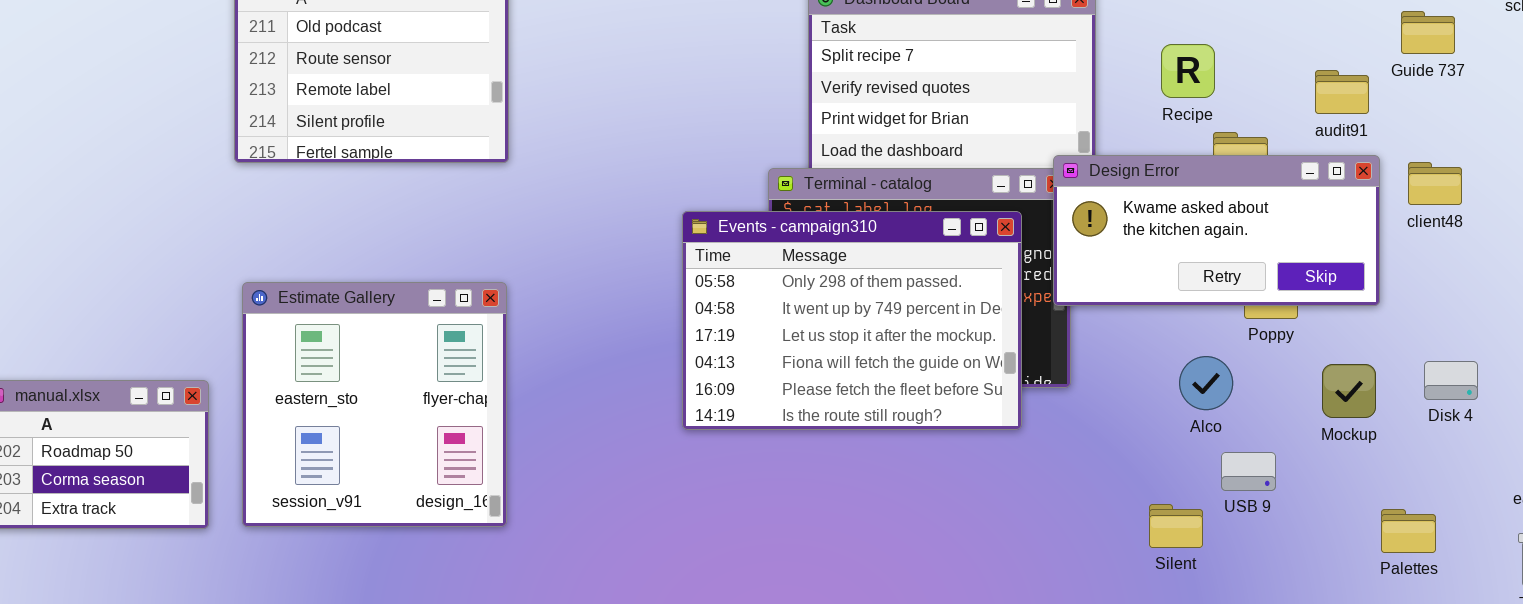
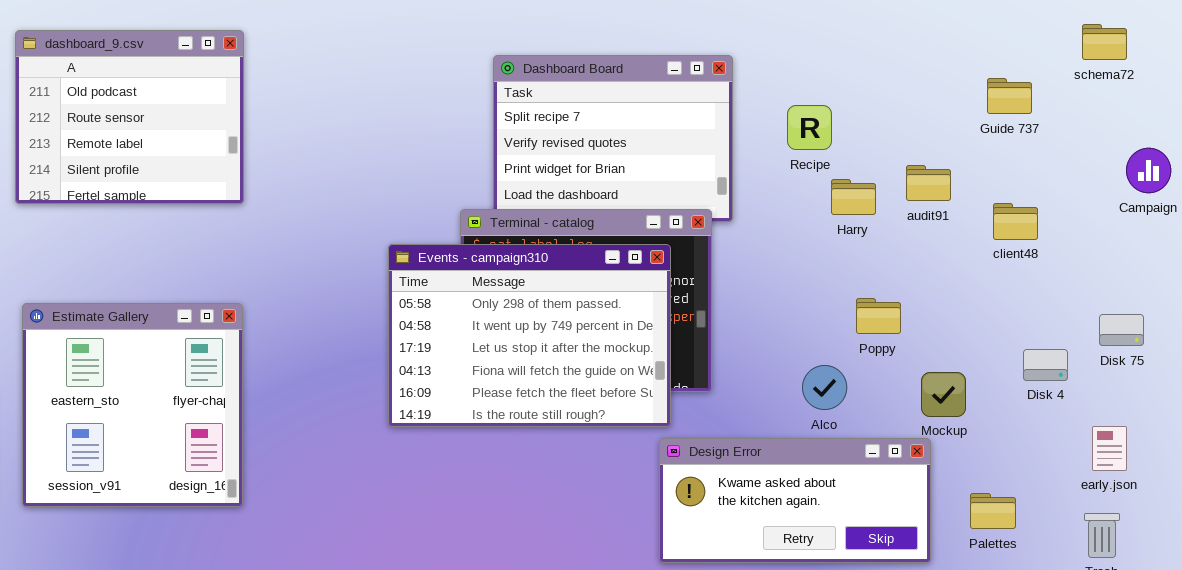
audit91: [1315,70,1369,114] -> [906,165,951,201], moved
Design Error: [1053,155,1380,306] -> [659,438,931,563], moved
Disk 4: [1424,361,1478,400] -> [1023,349,1068,381], moved

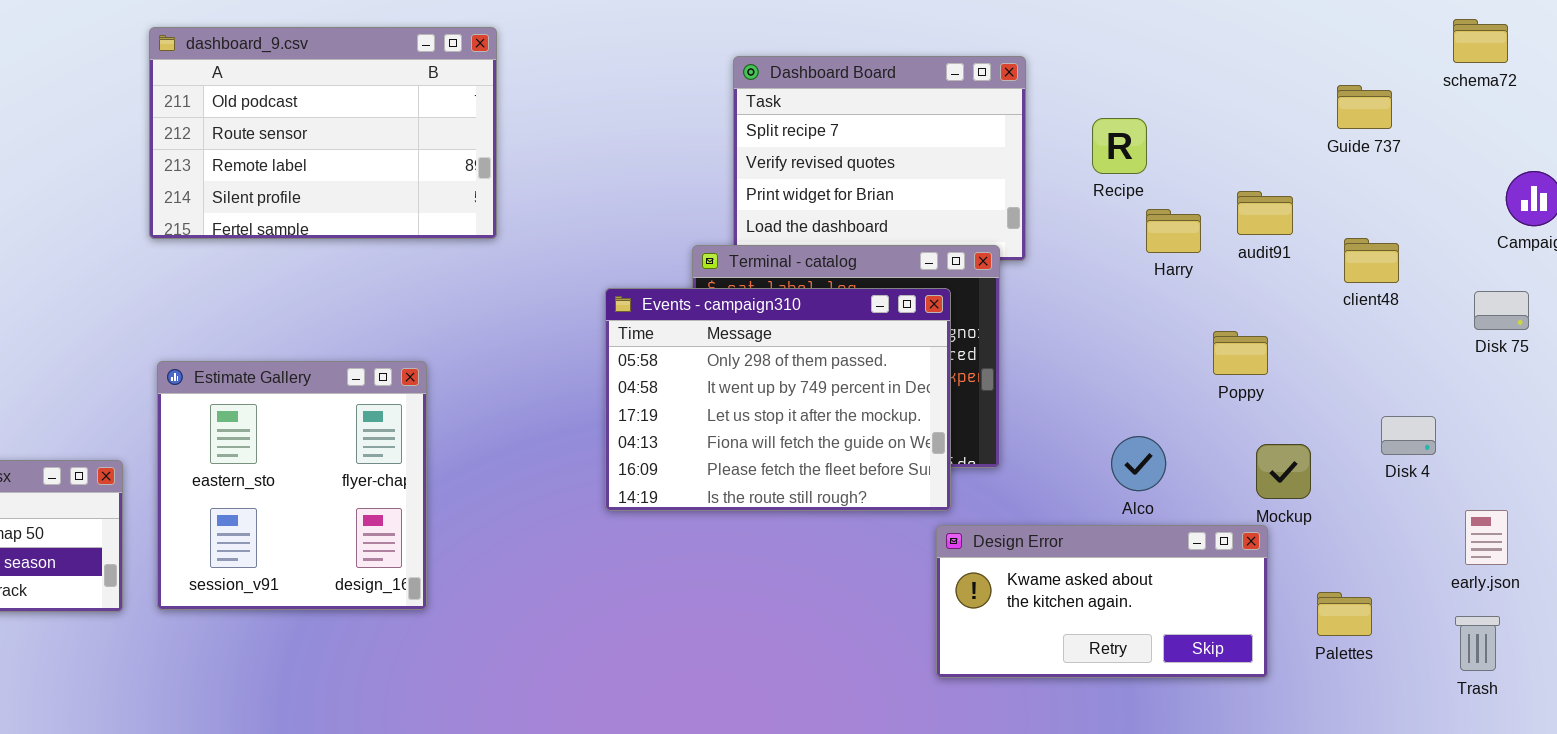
dashboard_9.csv: [15,30,244,204] -> [149,27,497,239], resized
Poppy: [856,298,901,334] -> [1213,331,1268,375], moved
Disk 75: [1099,314,1144,346] -> [1474,291,1529,330], moved

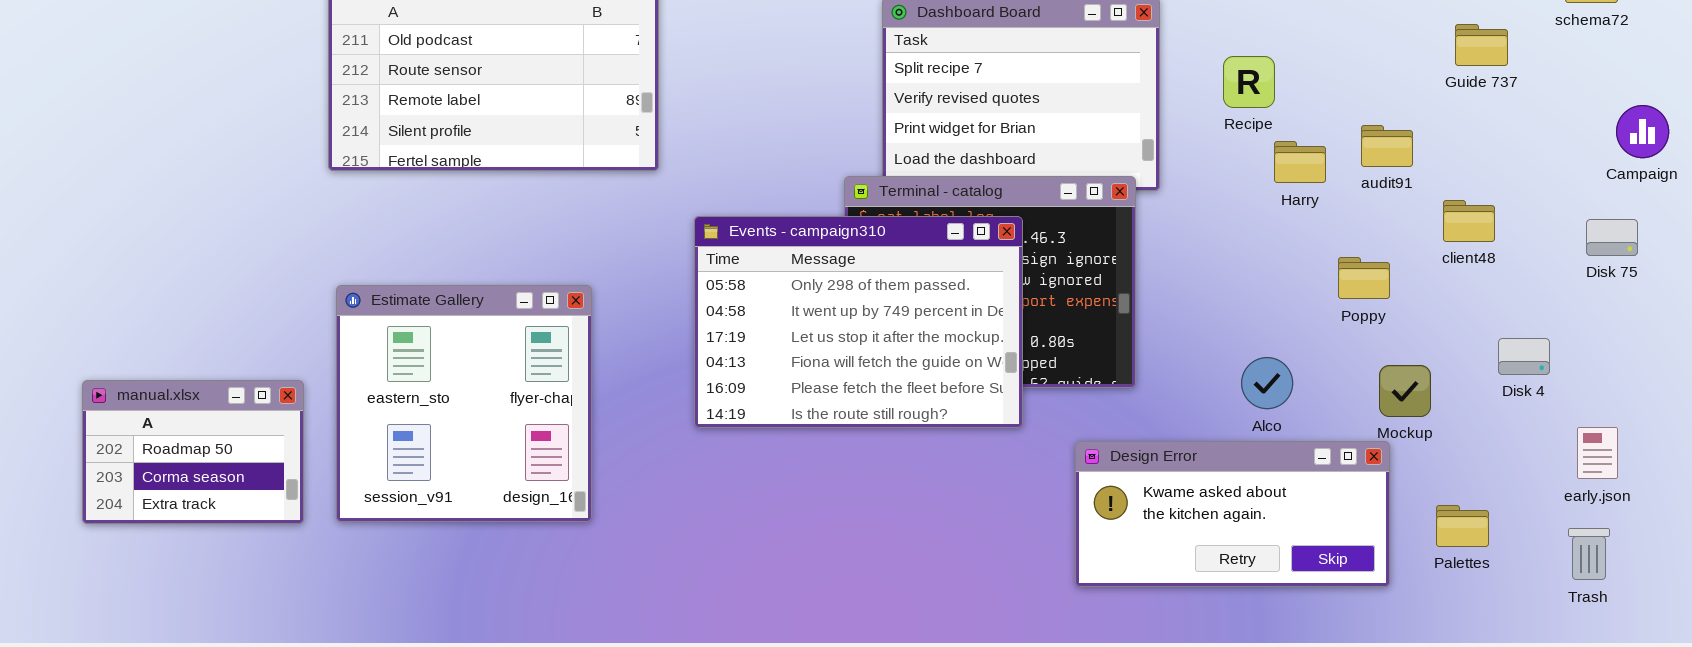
client48: [1344,238,1399,283] -> [1443,200,1495,242], moved
Events - campaign310: [605,288,951,511] -> [694,216,1023,428], moved

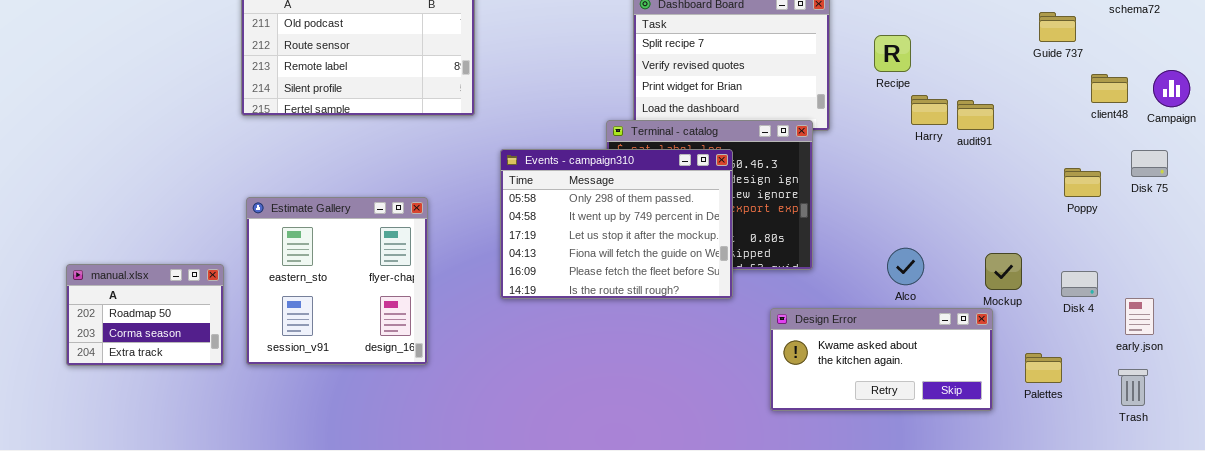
audit91: [1361,125,1413,167] -> [957,100,994,130], moved
client48: [1443,200,1495,242] -> [1091,74,1128,103], moved
Poppy: [1338,257,1390,299] -> [1064,168,1101,197], moved
Disk 4: [1498,338,1550,375] -> [1061,271,1098,297], moved

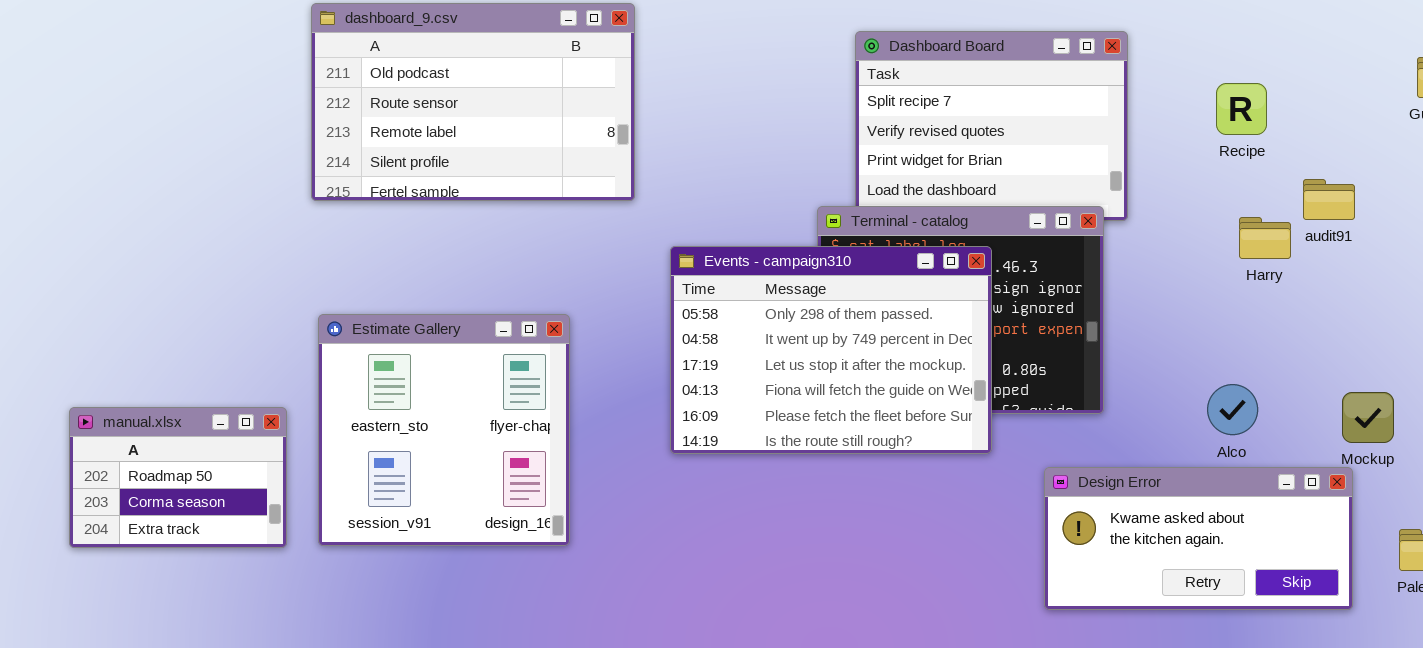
Recipe: [874,35,911,72] -> [1216,83,1267,135], moved
Harry: [911,95,948,125] -> [1239,217,1291,259], moved

